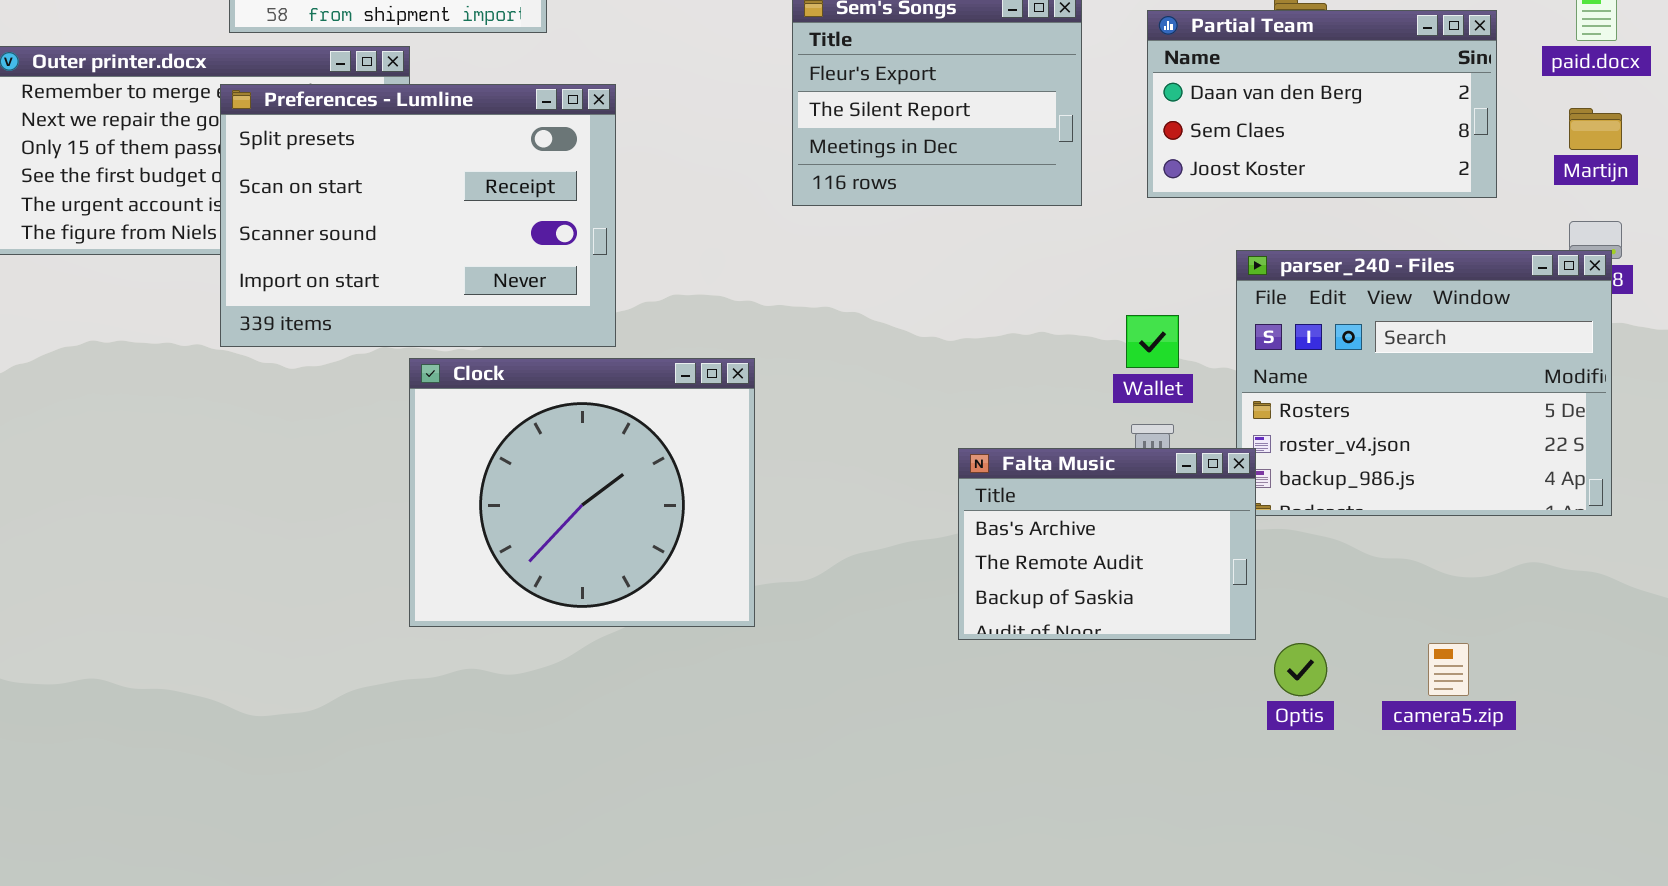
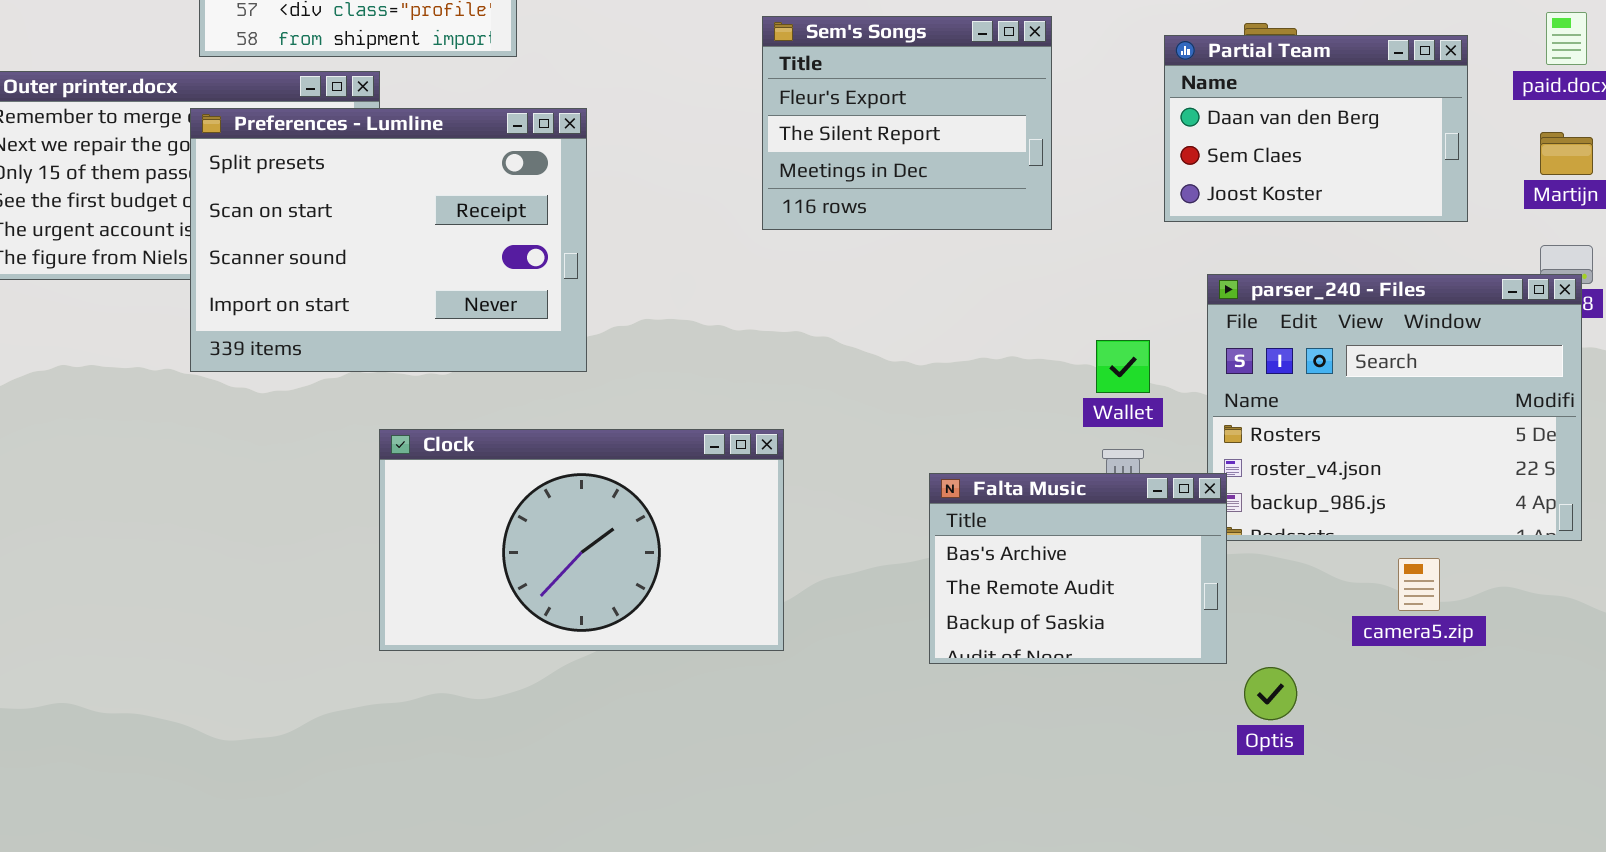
Partial Team: [1147,10,1497,198] -> [1164,35,1468,222], resized
Clock: [409,358,755,627] -> [379,429,784,651], resized
camera5.zip: [1428,643,1469,696] -> [1398,558,1440,611], moved

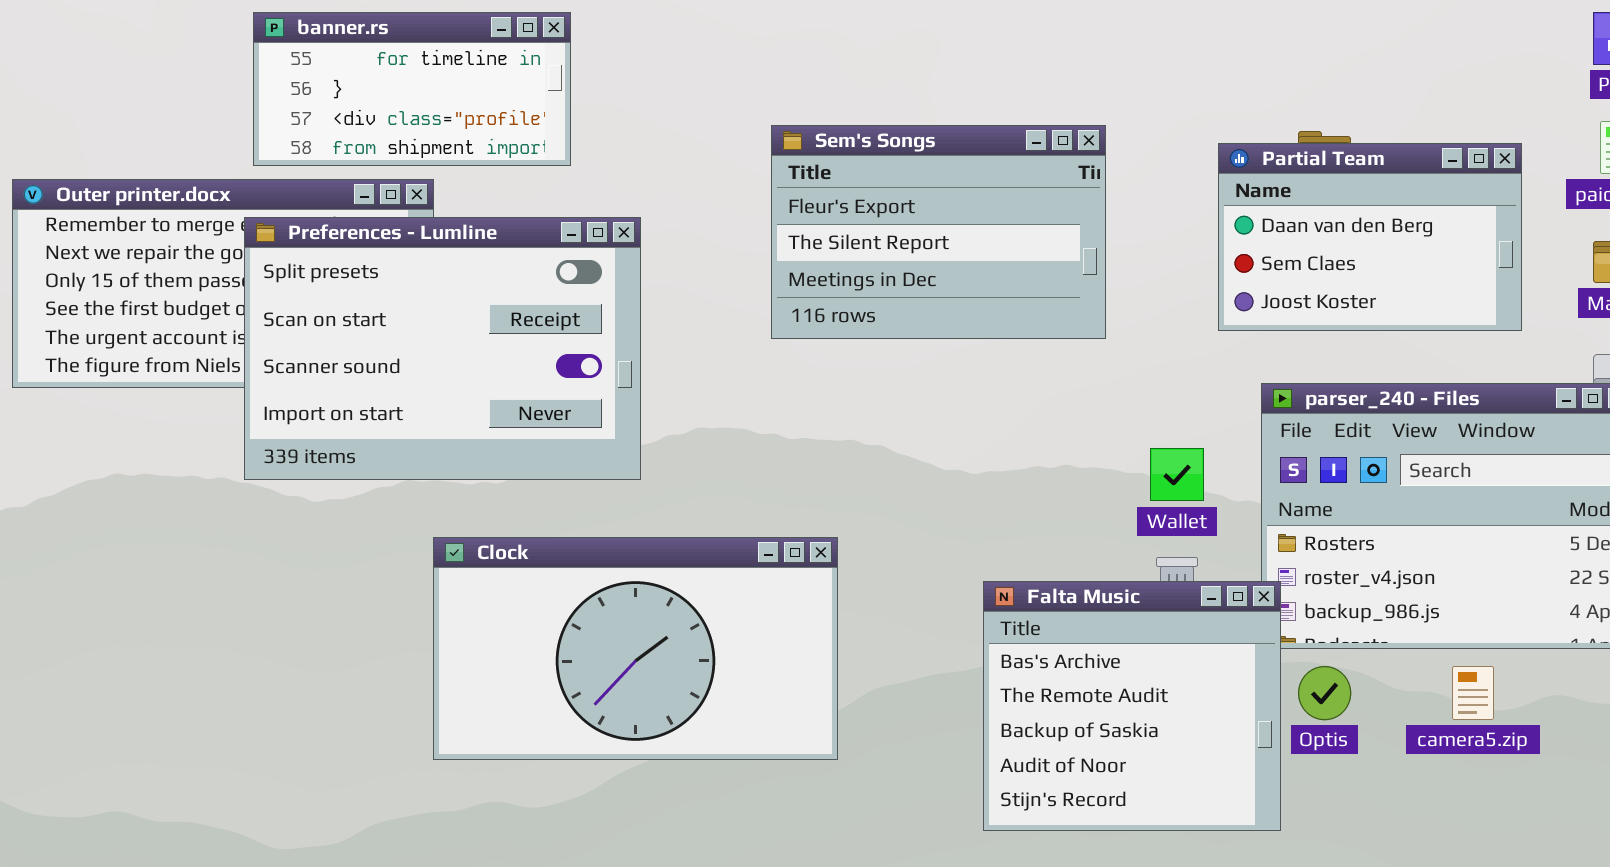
Sem's Songs: [762,16,1052,230] -> [771,125,1106,339], resized
Falta Music: [929,473,1227,664] -> [983,581,1281,831], resized
Optis: [1244,667,1297,720] -> [1298,666,1351,720], moved

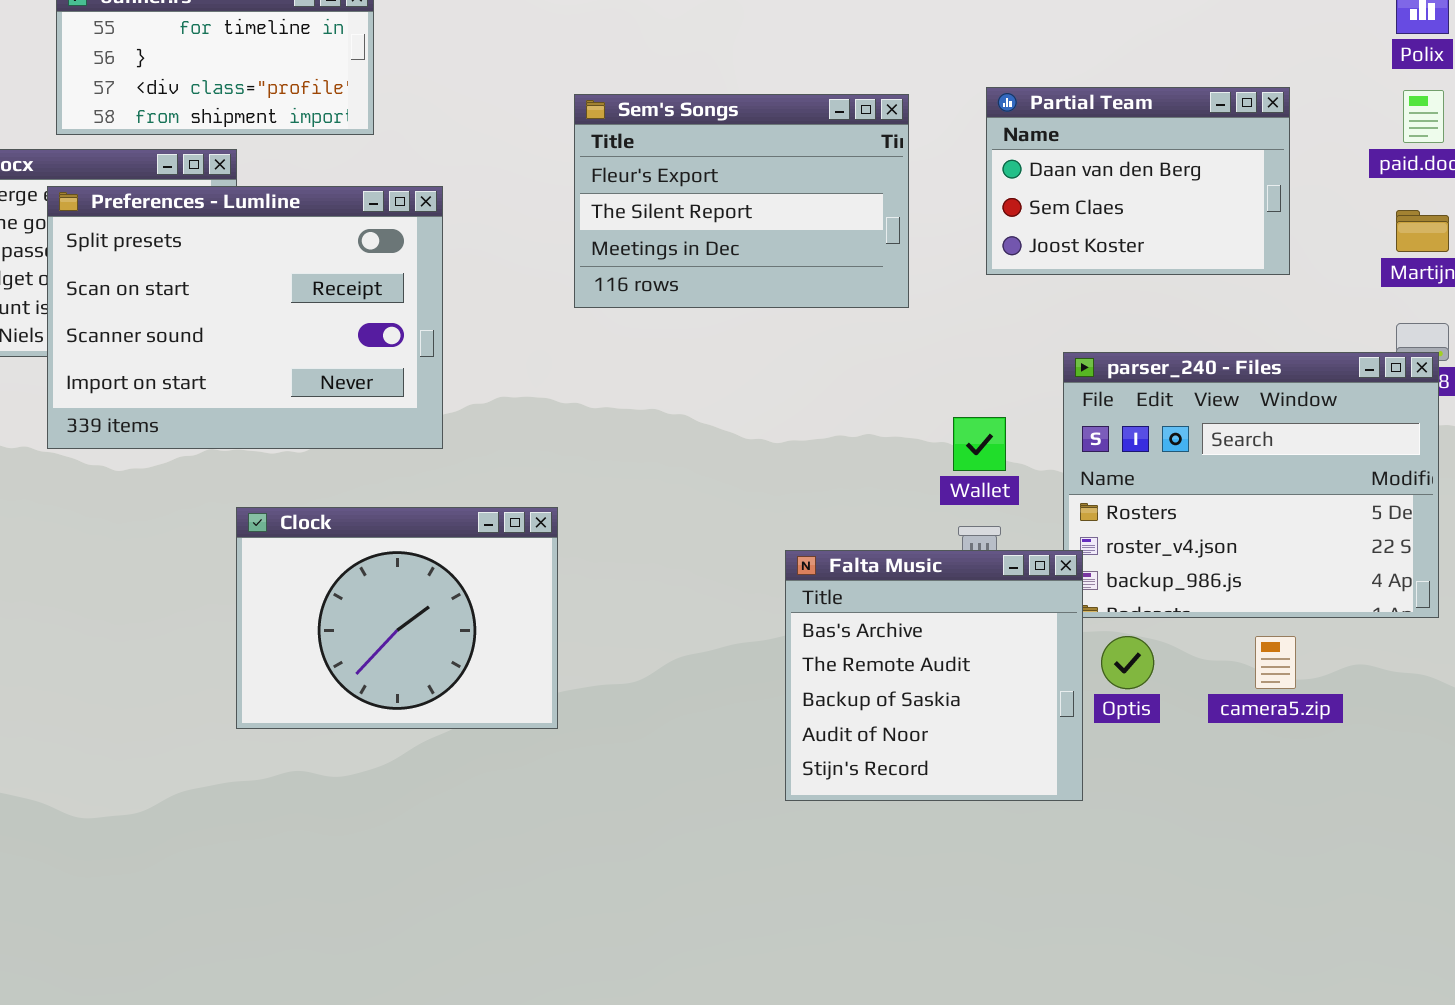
Partial Team: [1218,143,1522,331] -> [986,87,1290,275], moved
Clock: [433,537,838,760] -> [236,507,558,729], resized

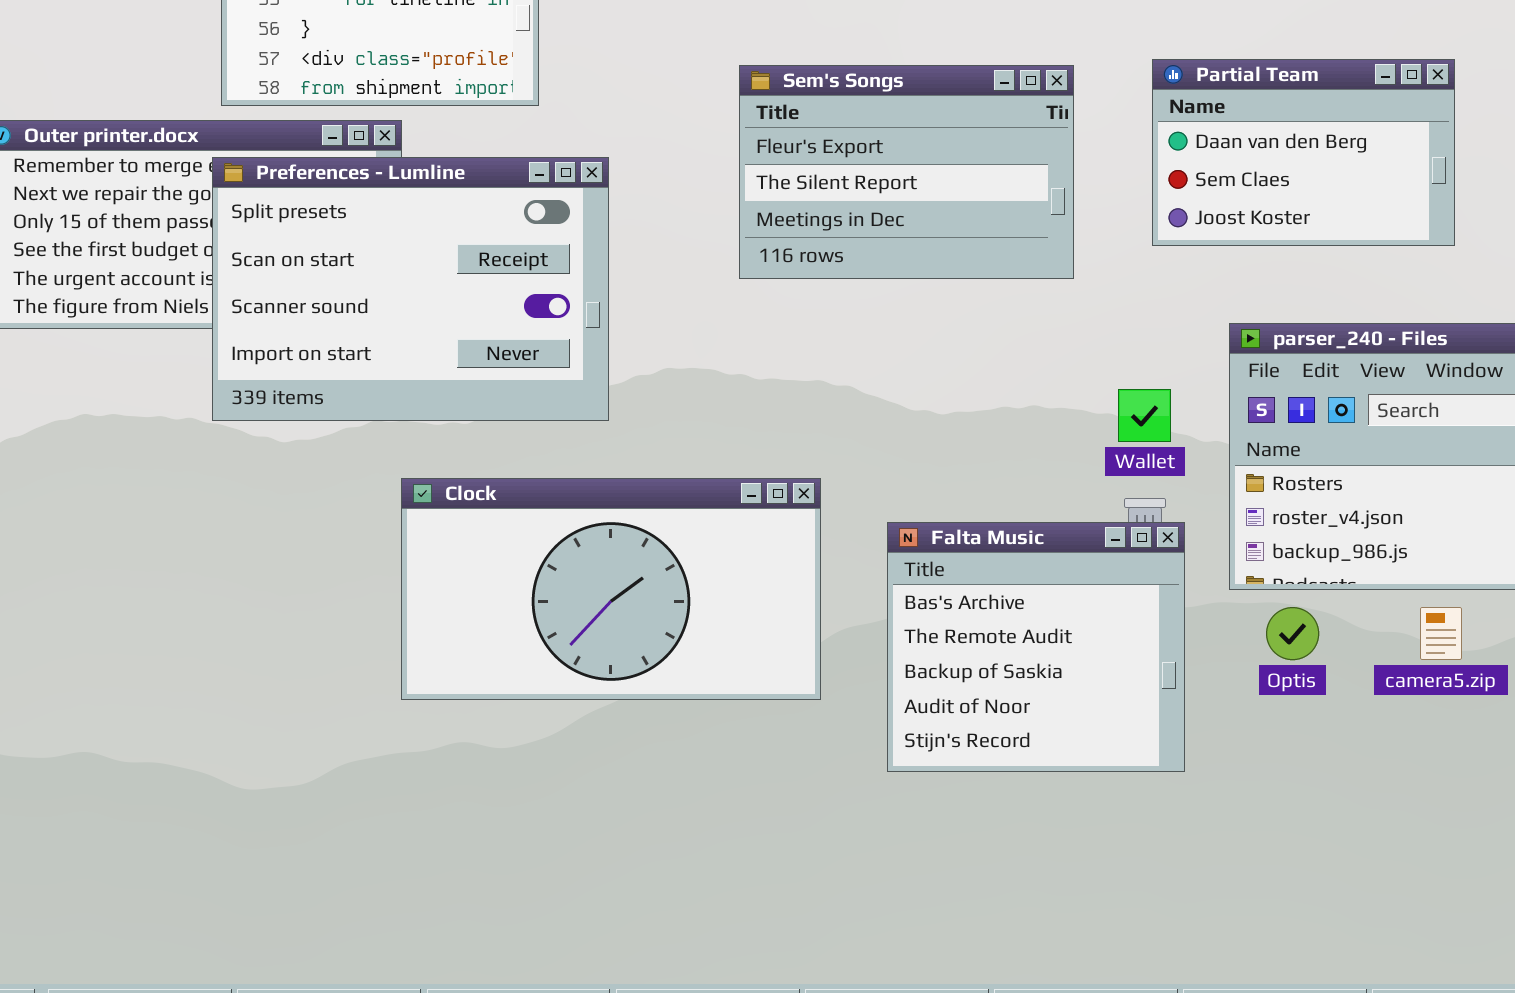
Clock: [236,507,558,729] -> [401,478,821,700], resized
Falta Music: [785,550,1083,801] -> [887,522,1185,772], moved

